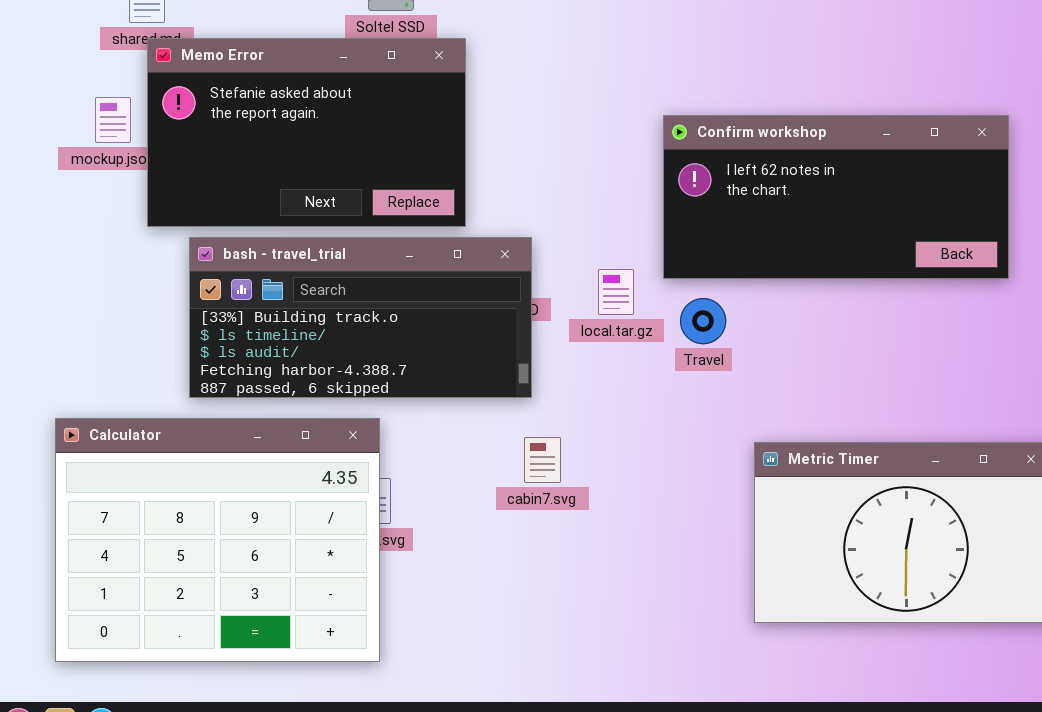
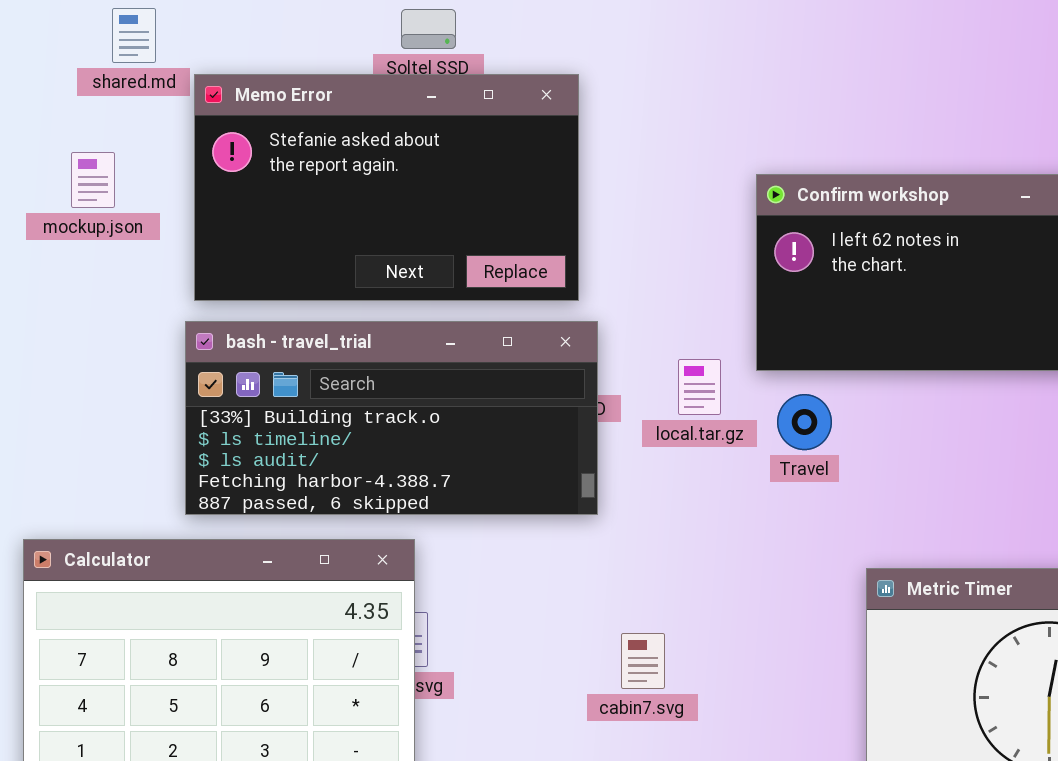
Memo Error: [147,38,466,227] -> [194,74,579,301], moved
cabin7.svg: [524,437,561,483] -> [621,633,665,689], moved

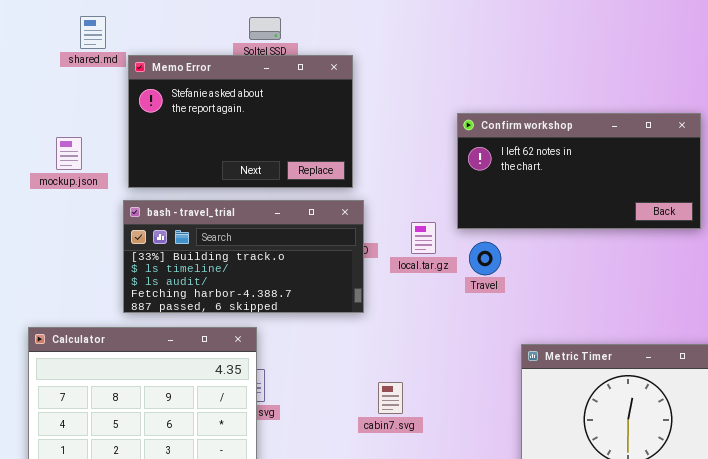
mockup.json: [71,152,115,208] -> [56,137,82,170], moved

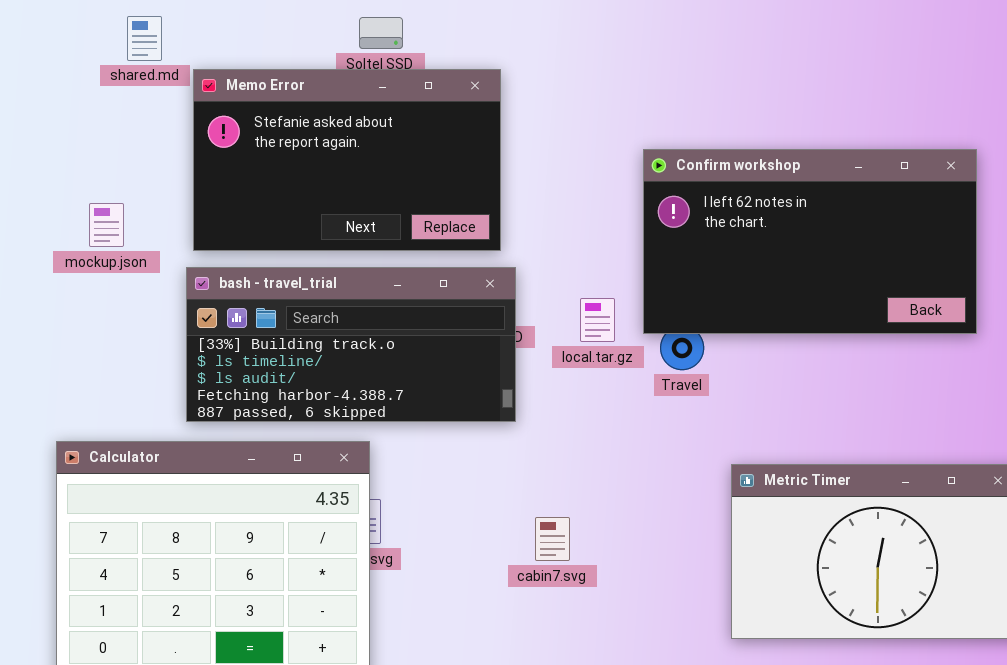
Confirm workshop: [457,113,701,229] -> [643,149,977,334], resized
mockup.json: [56,137,82,170] -> [89,203,124,247], moved

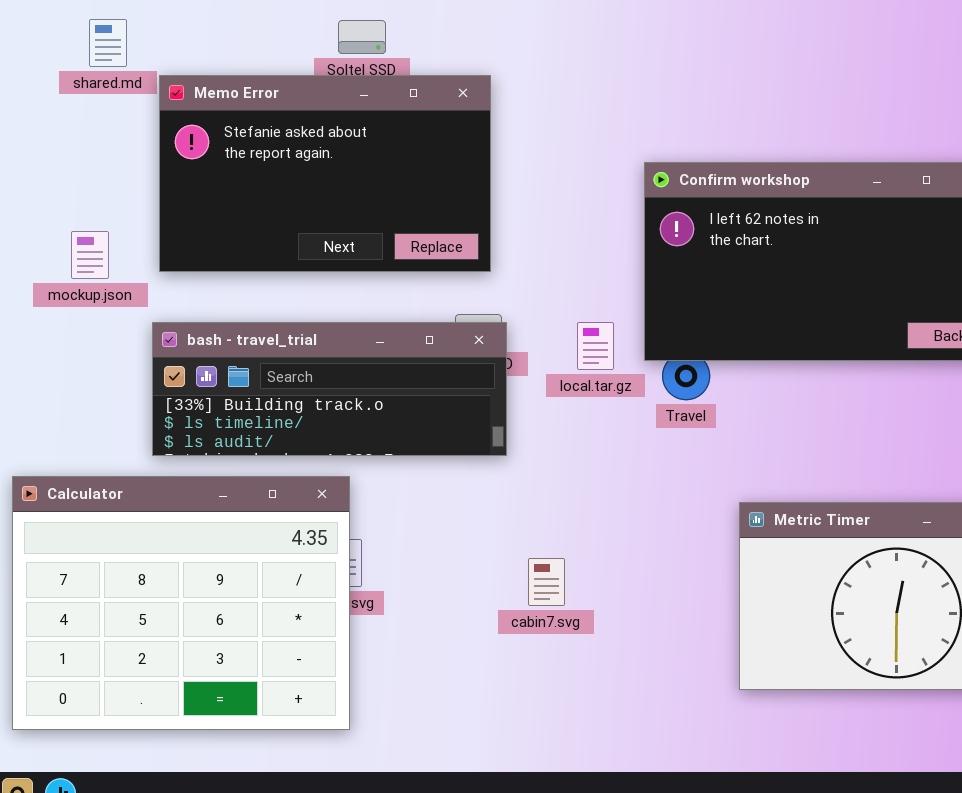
mockup.json: [89,203,124,247] -> [71,231,109,279], moved
bash - travel_trial: [186,267,516,422] -> [152,322,507,456], resized

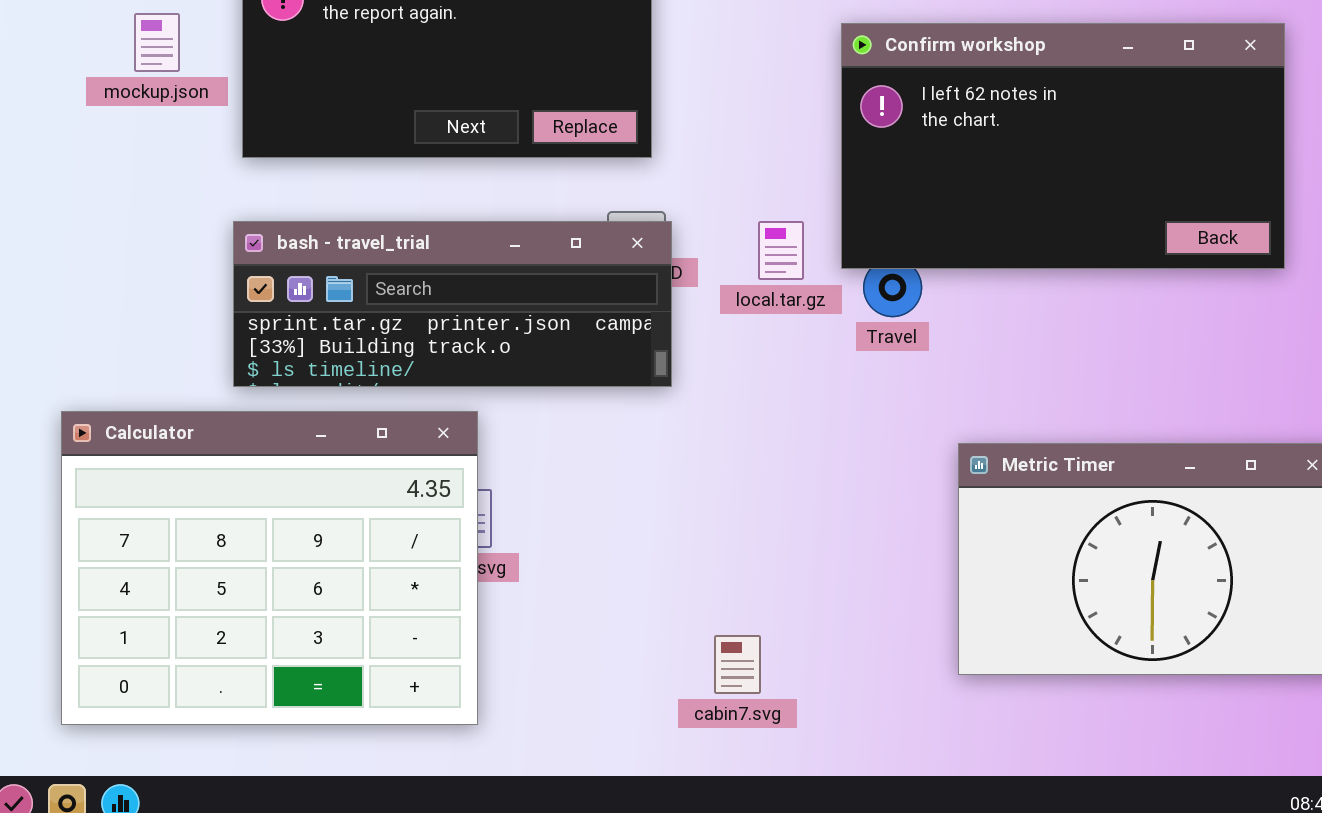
mockup.json: [71,231,109,279] -> [134,13,180,72], moved
bash - travel_trial: [152,322,507,456] -> [233,221,672,387], scrolled up 1 row
cabin7.svg: [528,558,565,606] -> [714,635,761,694], moved

